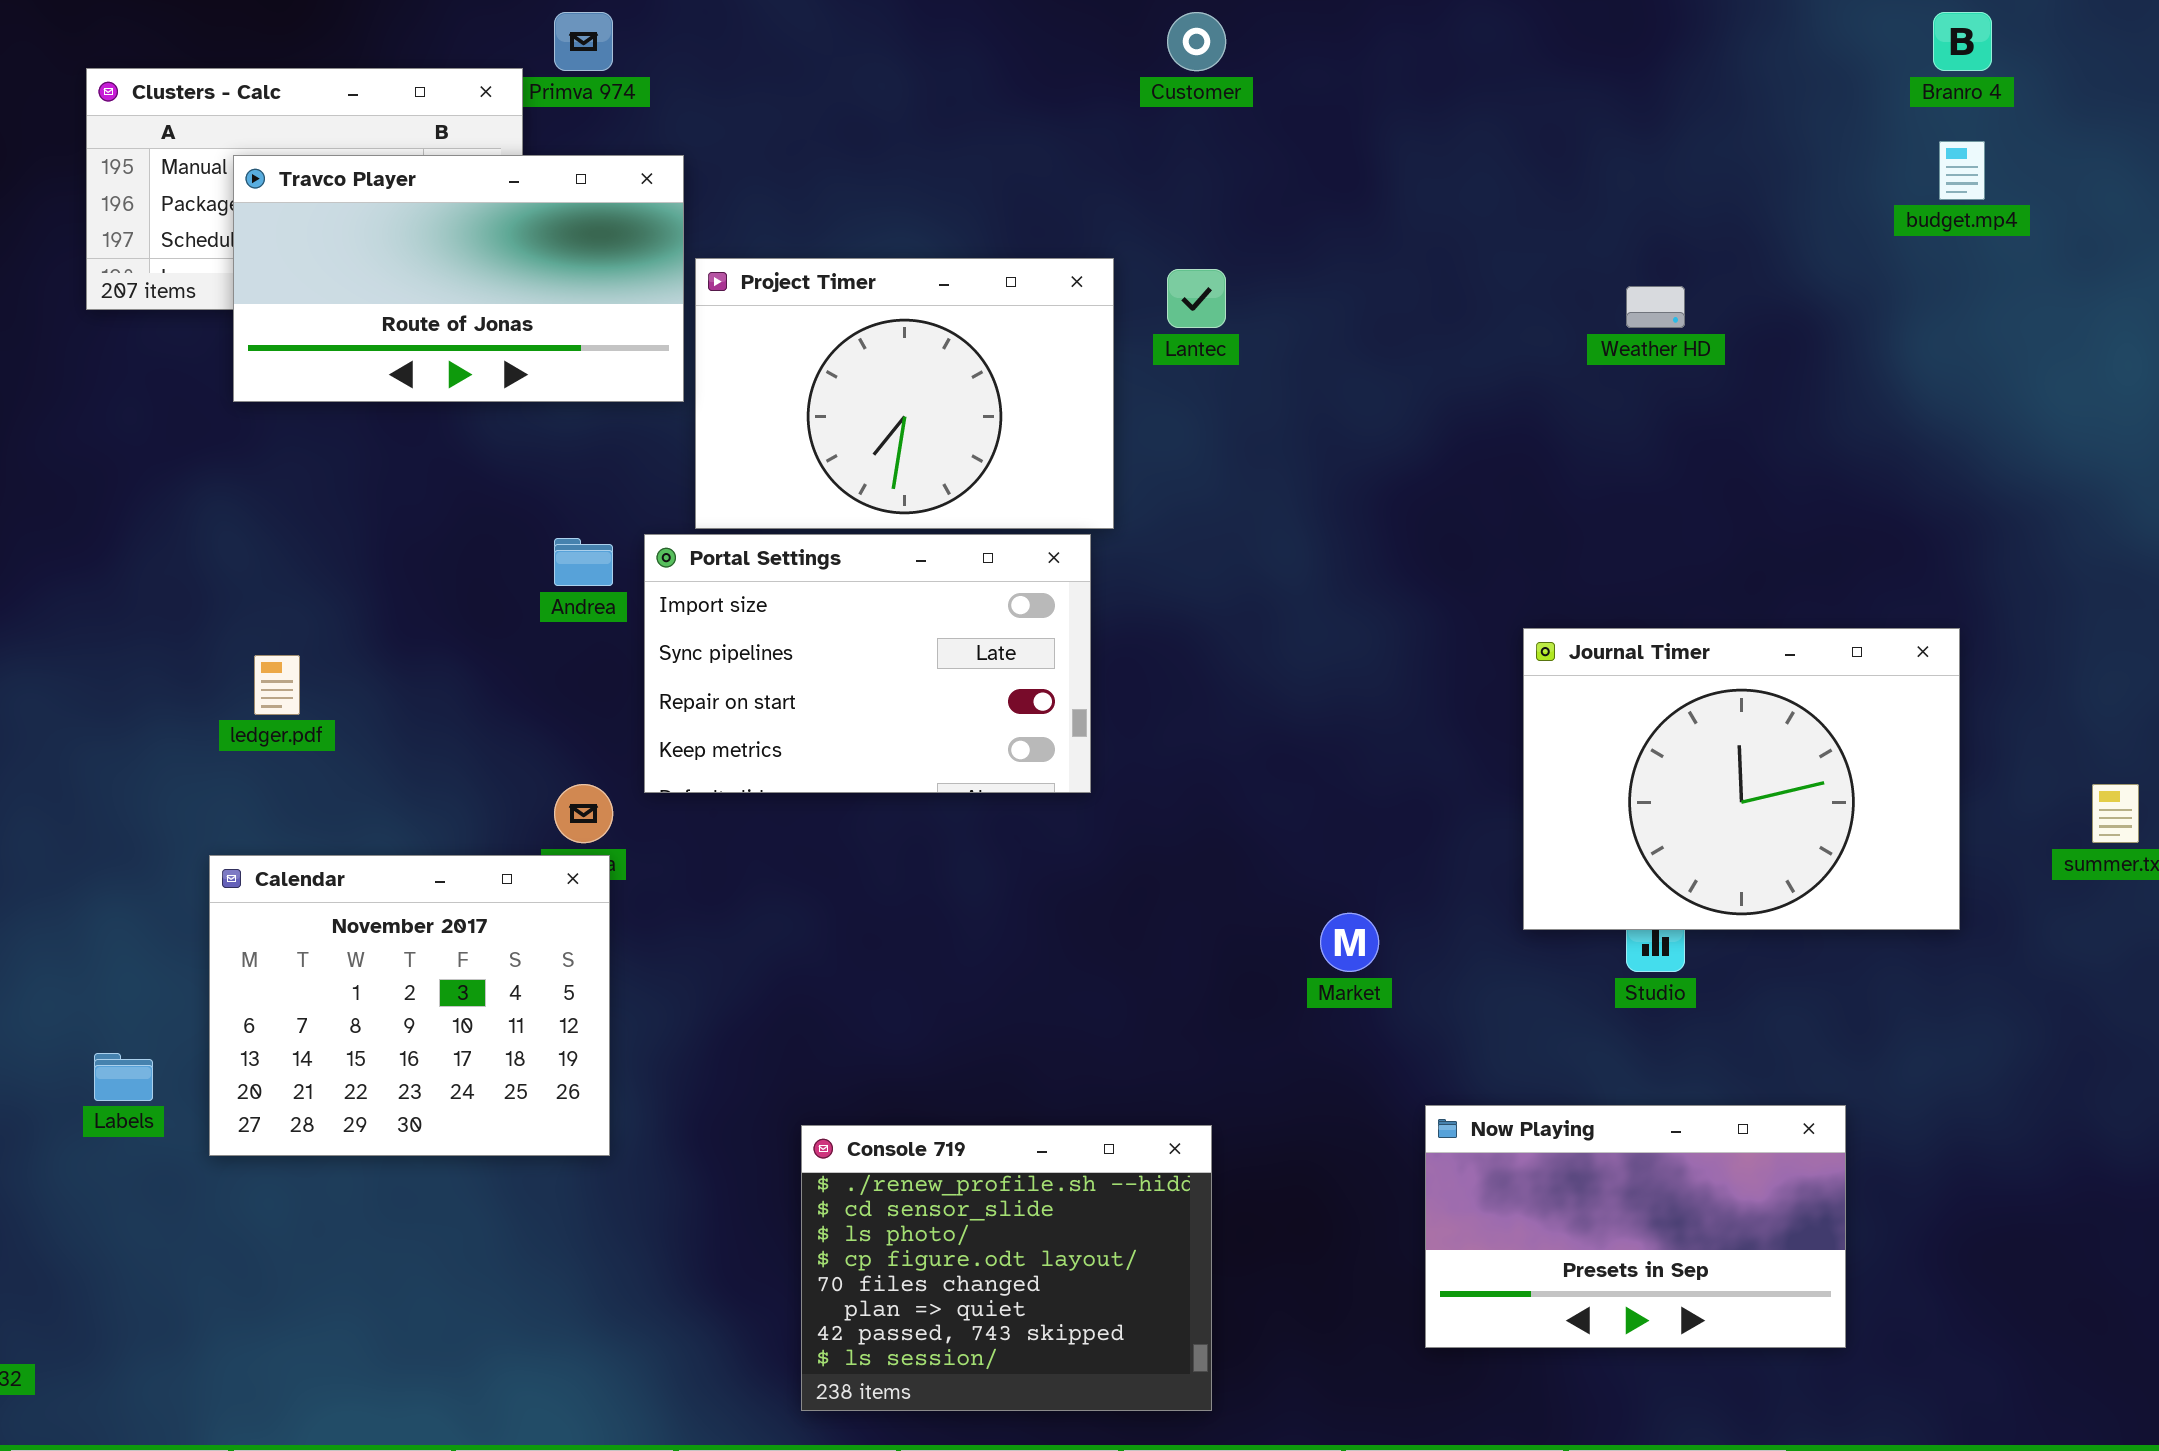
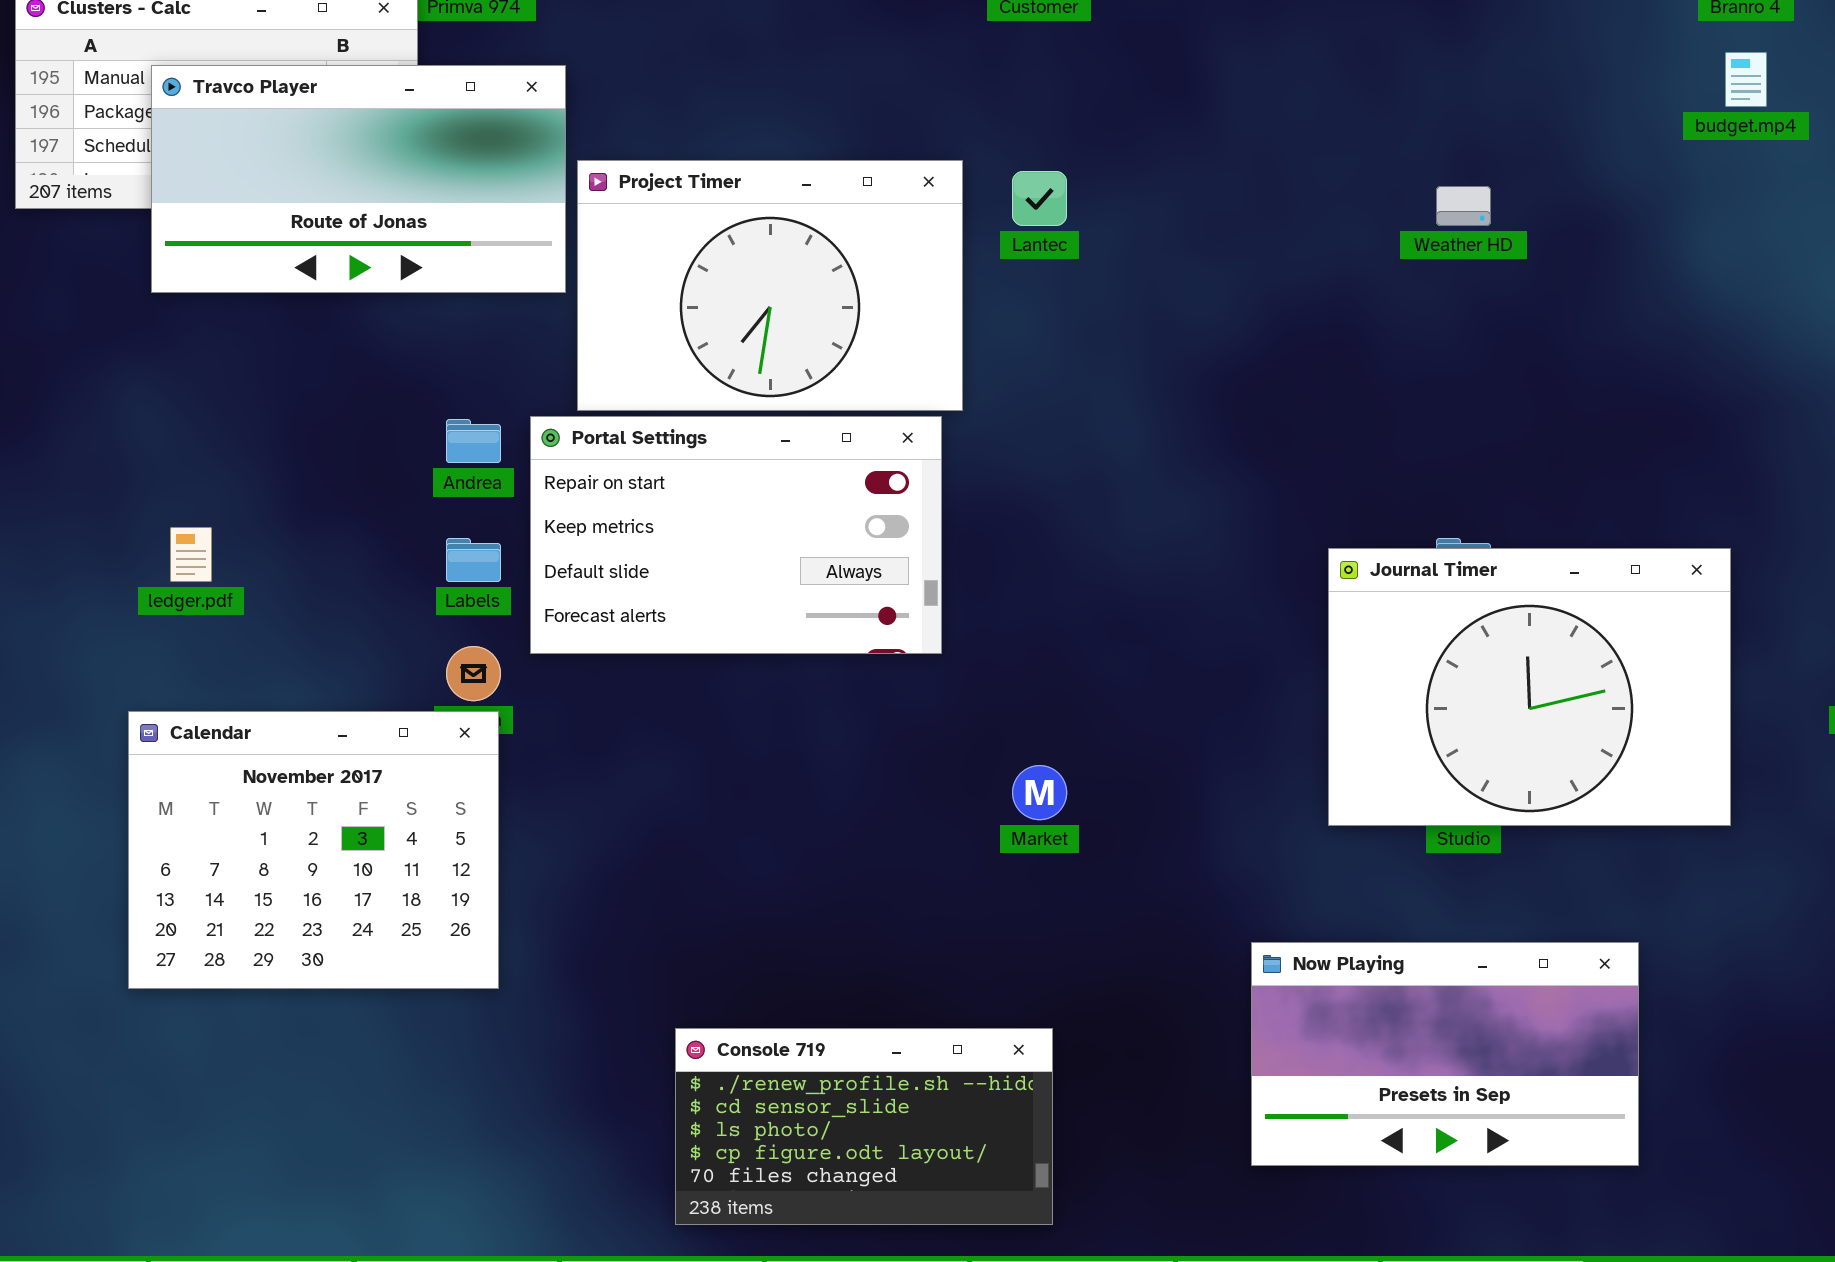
Portal Settings: [644,534,1091,793] -> [530,416,942,654], scrolled down 2 rows
Journal Timer: [1523,628,1960,930] -> [1328,548,1731,826], moved
Market: [1320,913,1379,972] -> [1012,765,1067,820], moved
Labels: [94,1053,153,1101] -> [446,538,501,582], moved
Console 719: [801,1125,1212,1411] -> [675,1028,1053,1225], resized

